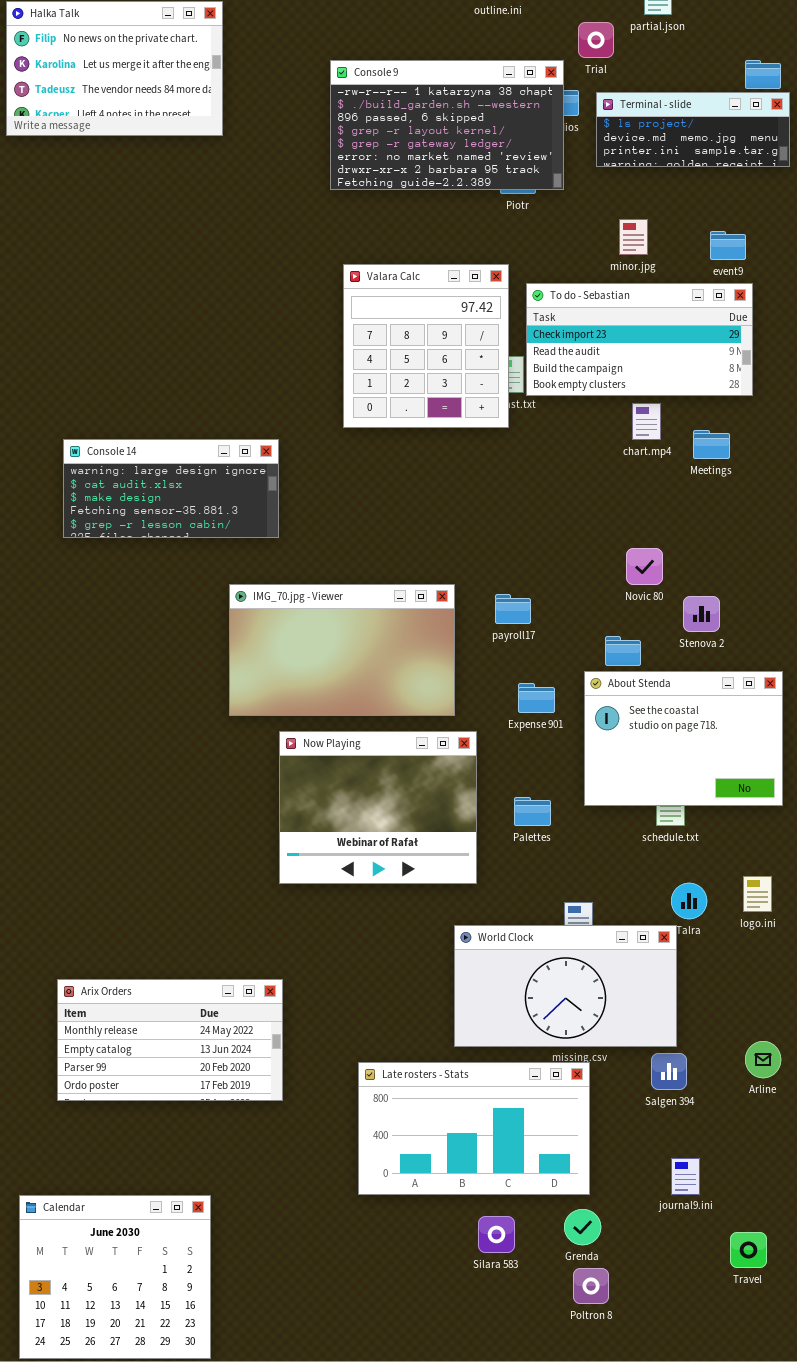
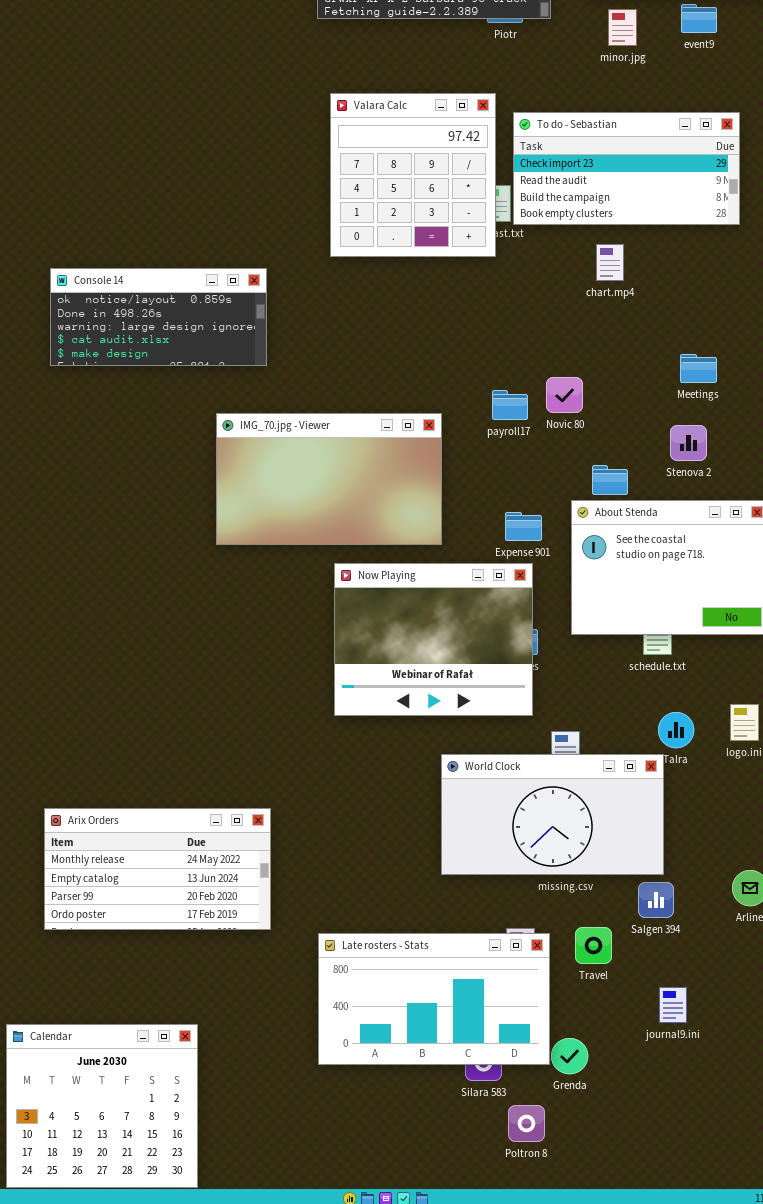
minor.jpg: [619,219,648,255] -> [608,9,637,46], moved
event9: [710,231,746,260] -> [681,4,717,33], moved
chart.mp4: [632,403,661,440] -> [596,244,624,281], moved
Meetings: [693,430,730,459] -> [680,354,717,383], moved
Console 14: [63,439,279,538] -> [50,268,267,366], scrolled up 2 rows
Novic 80: [626,548,663,585] -> [546,377,583,413], moved
payroll17: [495,594,531,624] -> [492,390,528,420], moved
Now Playing: [279,731,477,884] -> [334,563,533,716], moved
Late rosters - Stats: [358,1062,590,1195] -> [318,933,550,1065], moved
Travel: [730,1232,767,1268] -> [575,927,612,964], moved
Poltron 8: [573,1268,609,1304] -> [508,1105,545,1142], moved

